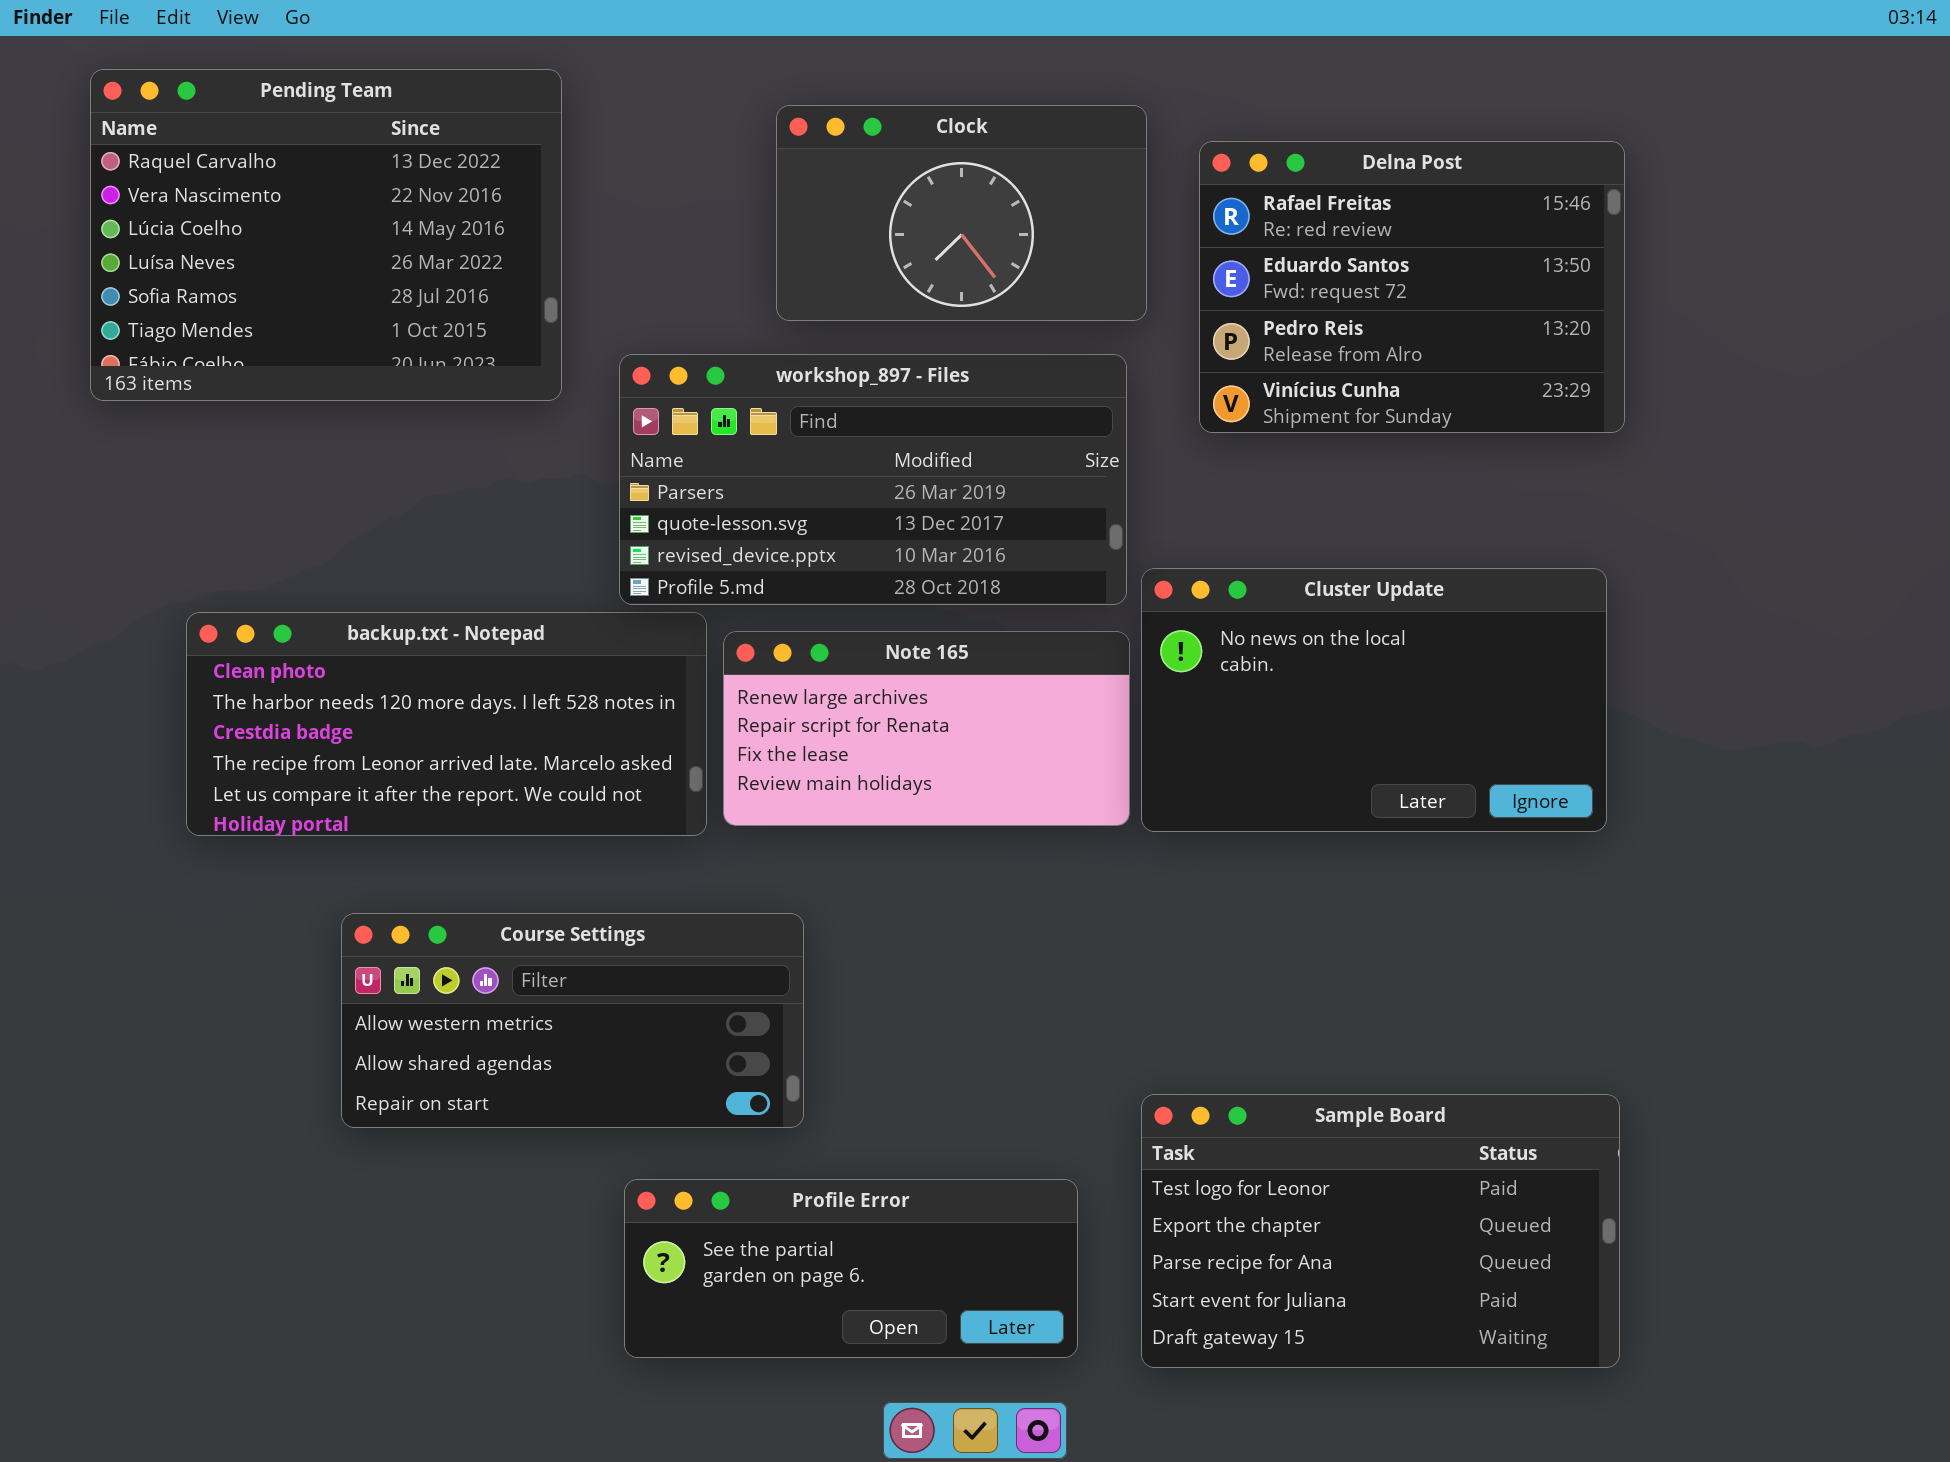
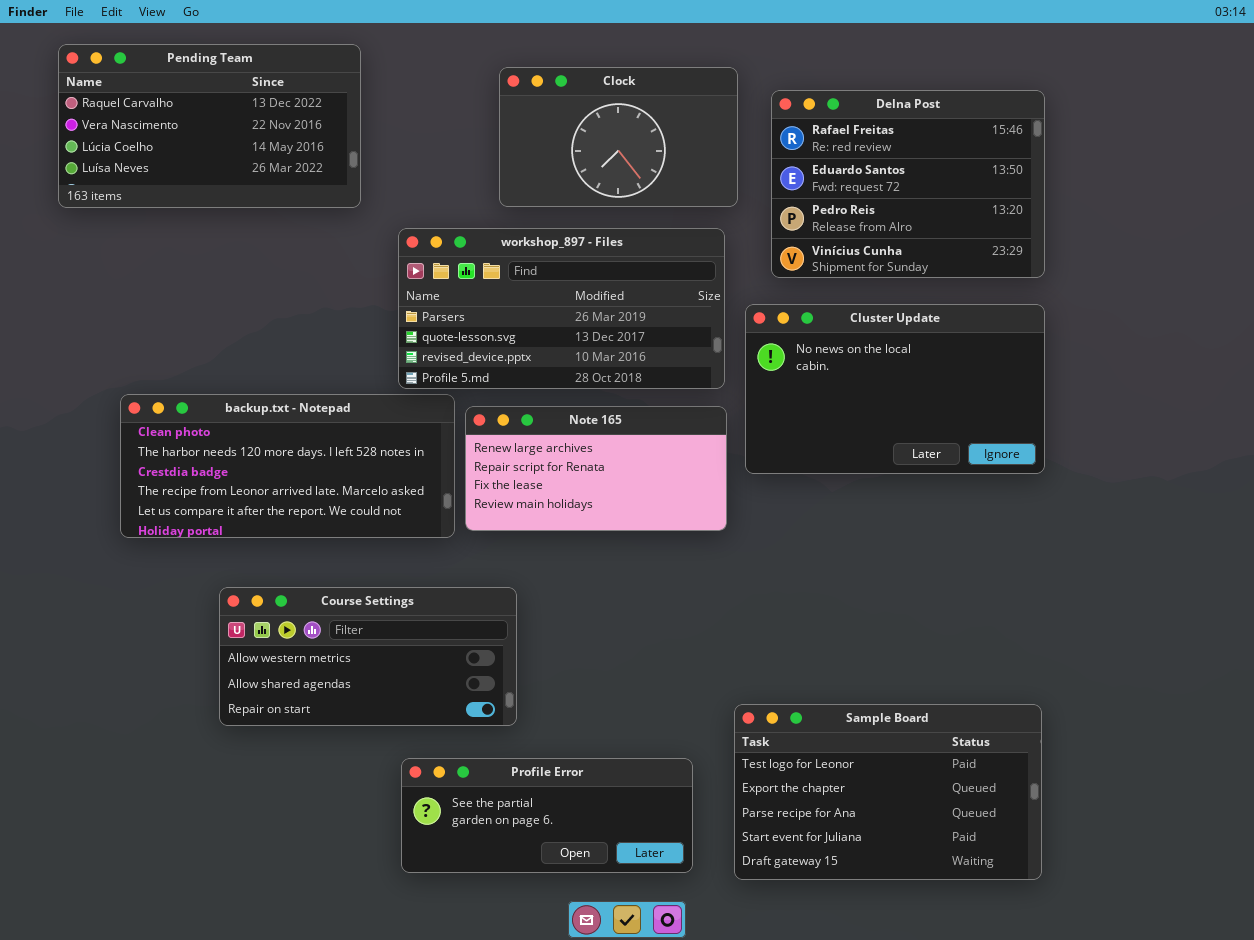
Pending Team: [90,69,562,401] -> [58,44,361,208], resized
Cluster Update: [1141,568,1607,832] -> [745,304,1045,474], moved

